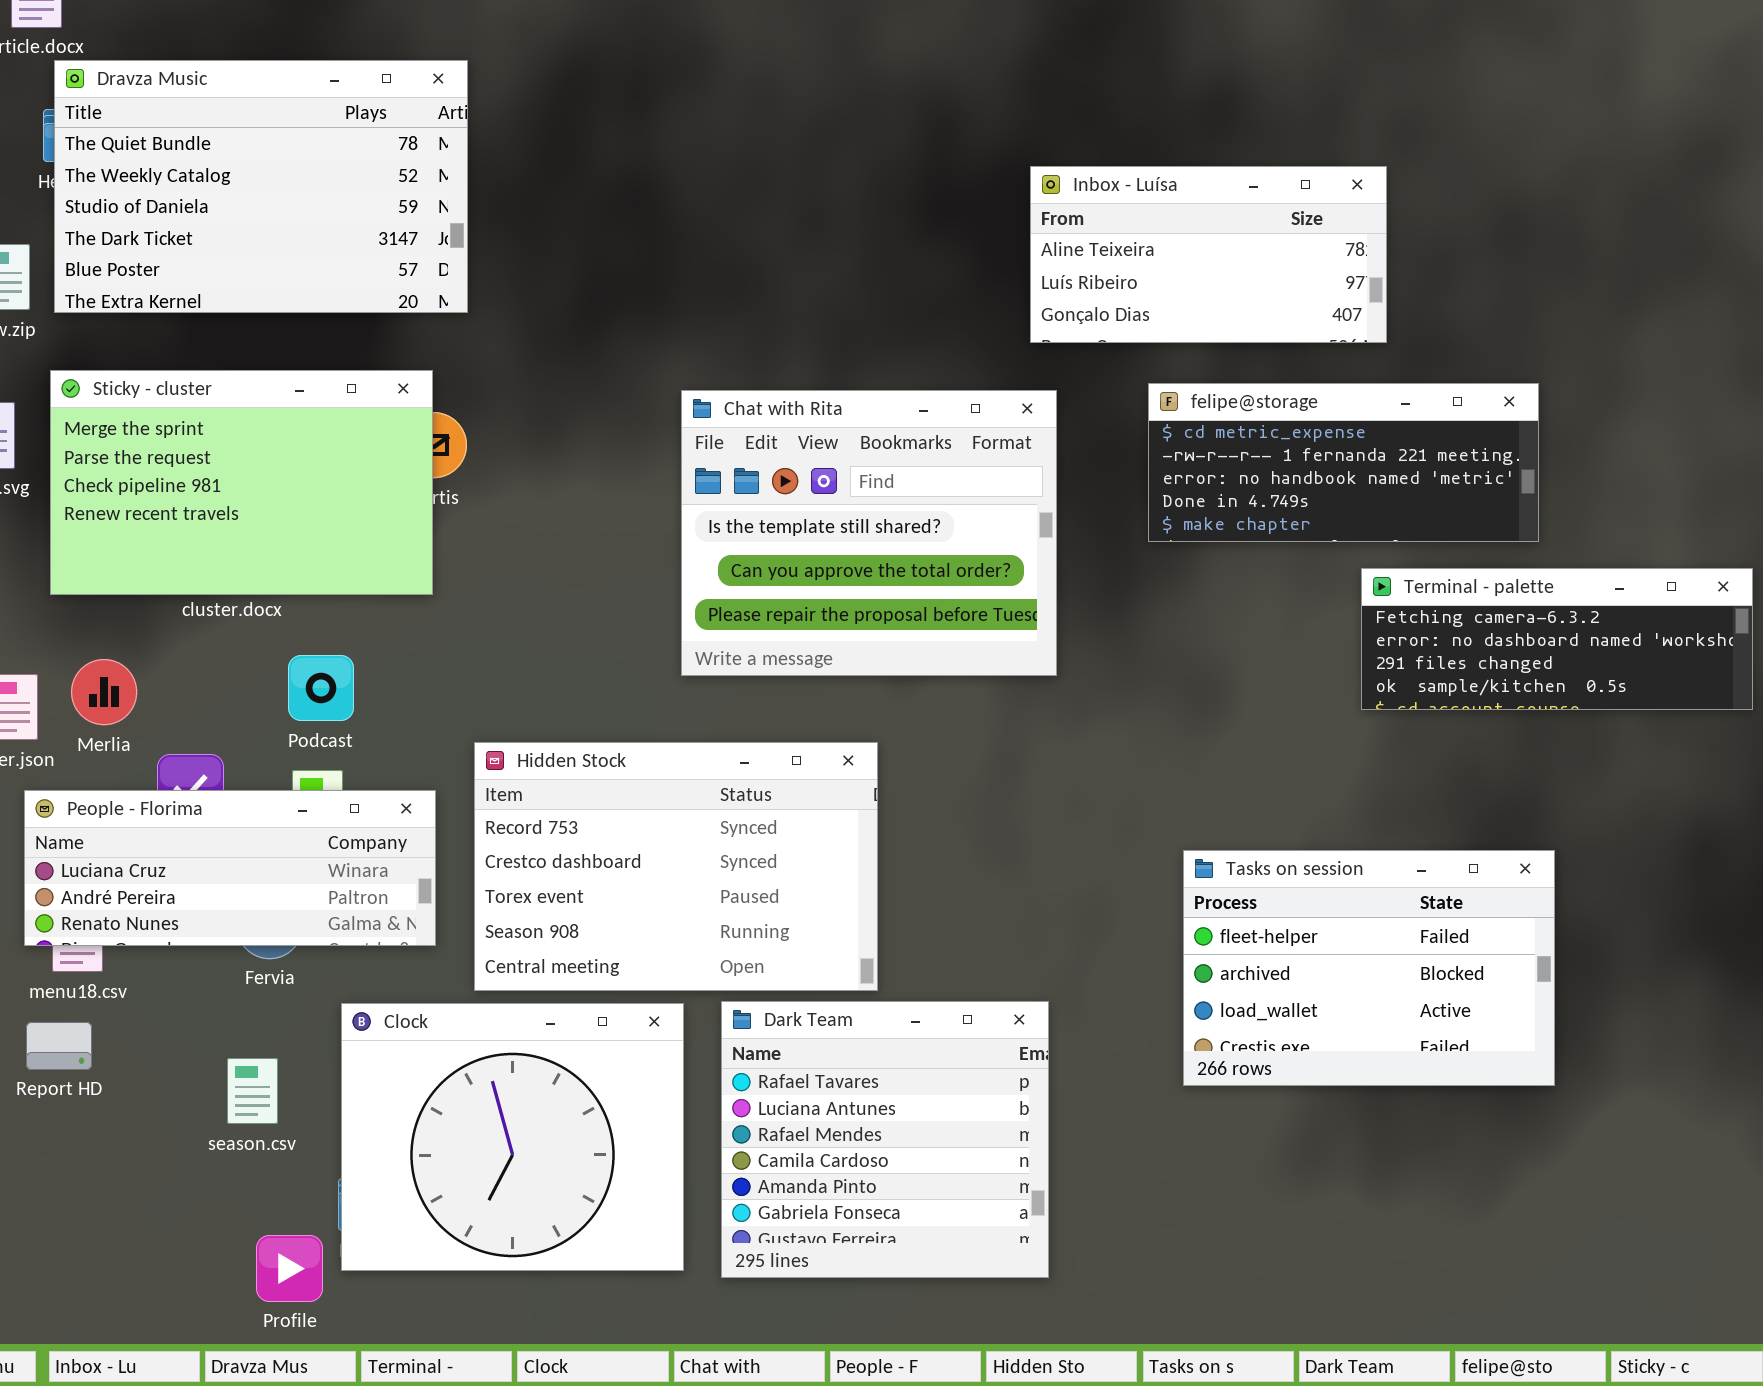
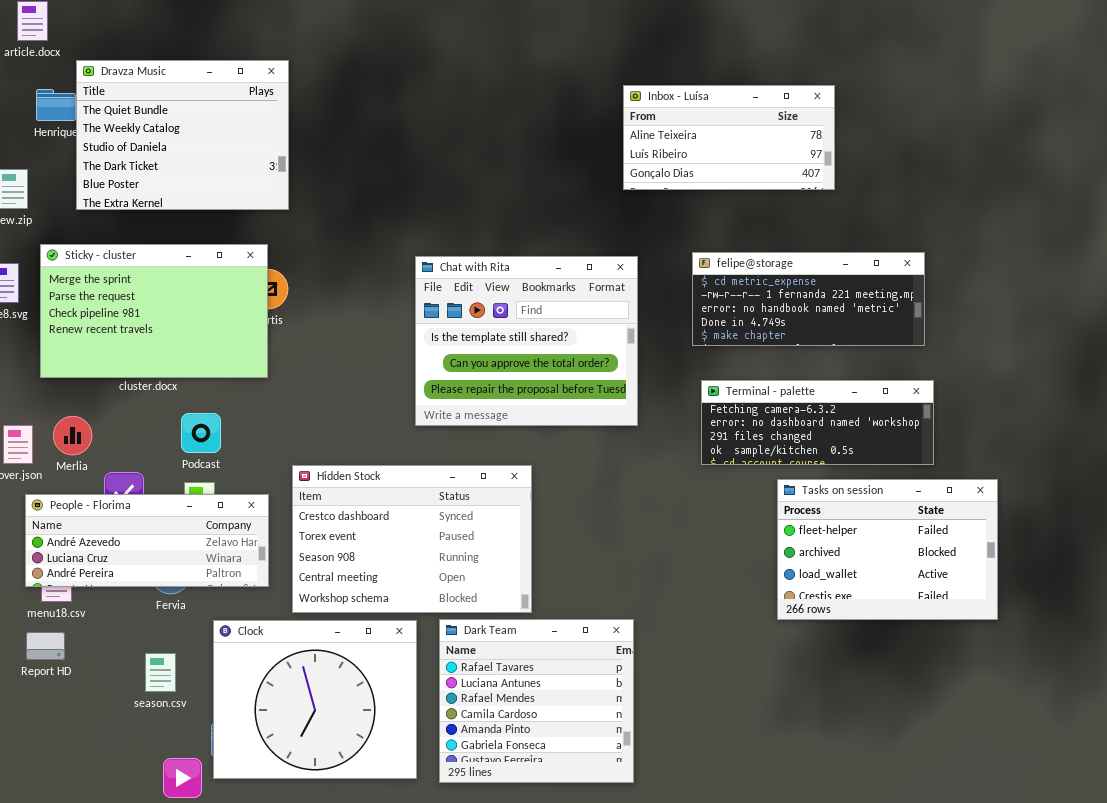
Dravza Music: [54,60,468,313] -> [76,60,289,210], resized
Inbox - Luísa: [1030,166,1387,343] -> [623,85,835,190], moved
Terminal - palette: [1361,568,1753,710] -> [701,380,934,465], moved
Hidden Stock: [474,742,878,991] -> [292,465,532,613], scrolled down 1 row
People - Florima: [24,790,436,946] -> [25,494,269,587], scrolled up 1 row
Tasks on session: [1183,850,1555,1086] -> [777,479,998,620], moved

